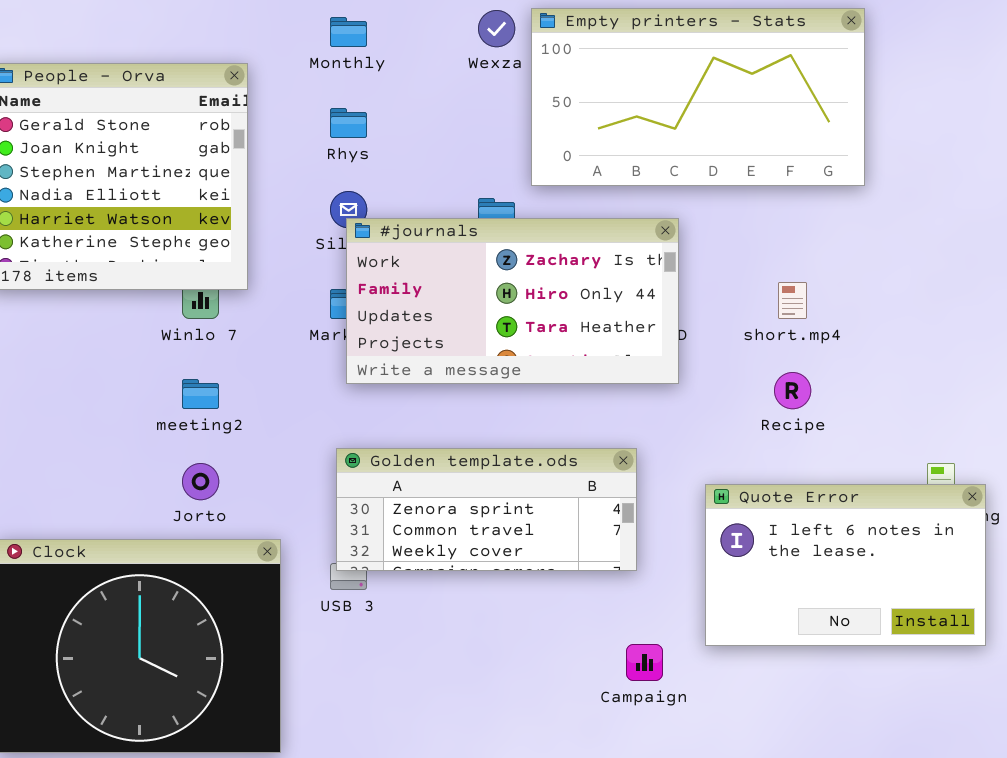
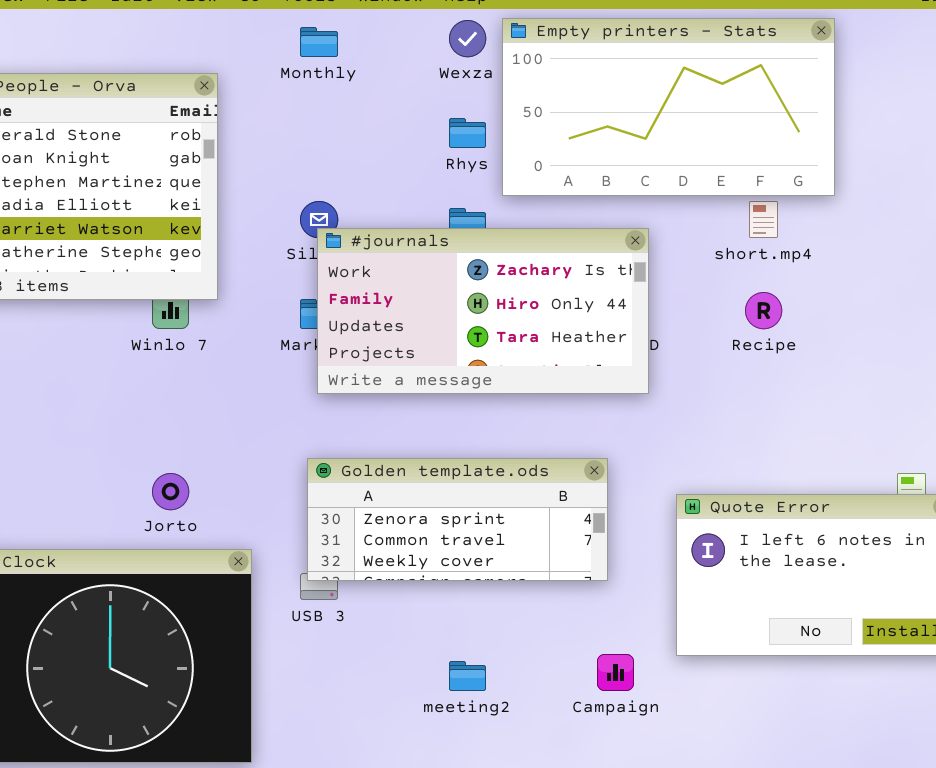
Rhys: [330,108,367,138] -> [449,118,486,148], moved
short.mp4: [778,282,807,319] -> [749,201,778,238], moved
Recipe: [774,372,811,409] -> [745,292,782,329], moved
meeting2: [182,379,219,409] -> [449,661,486,691], moved

